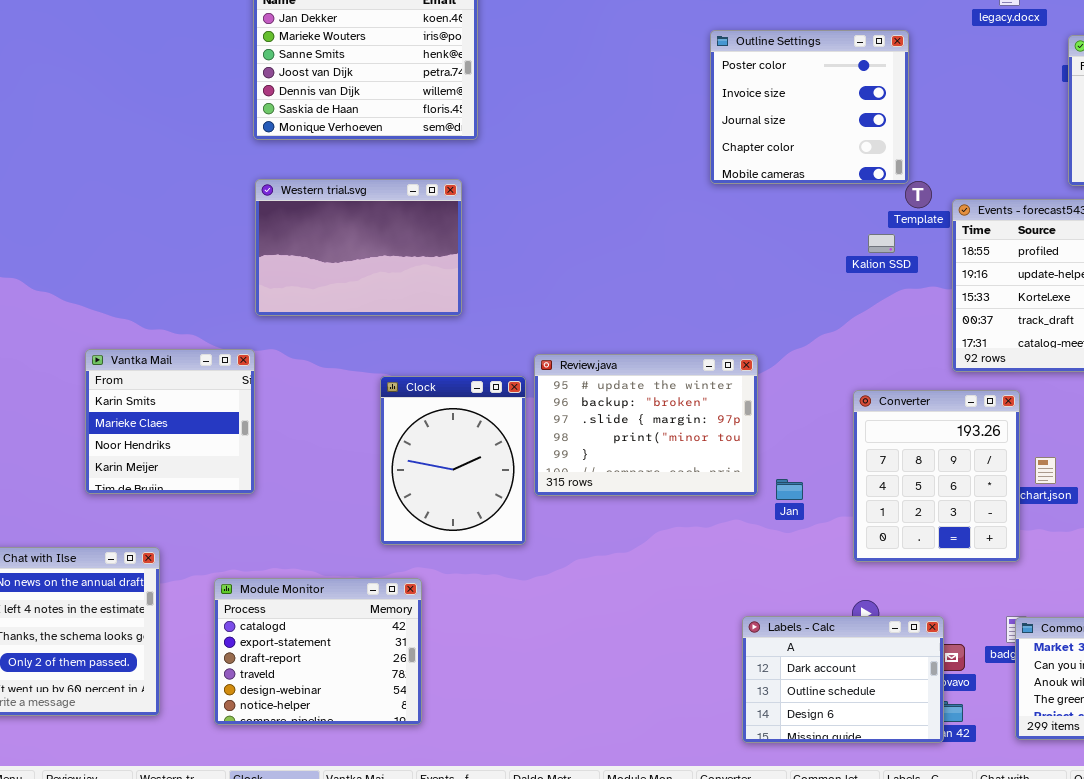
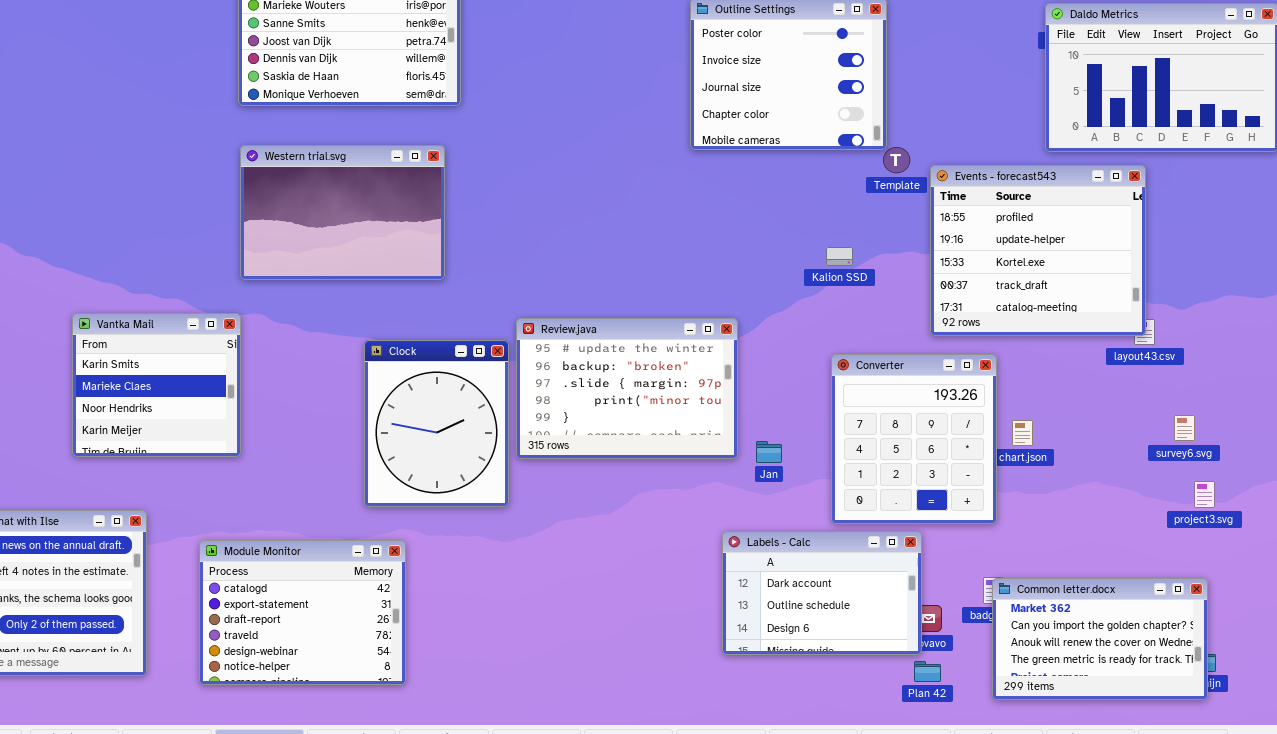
Kalion SSD: [868,234,895,253] -> [826,247,853,266], moved
Labels - Calc: [742,616,944,743] -> [722,531,922,655], moved

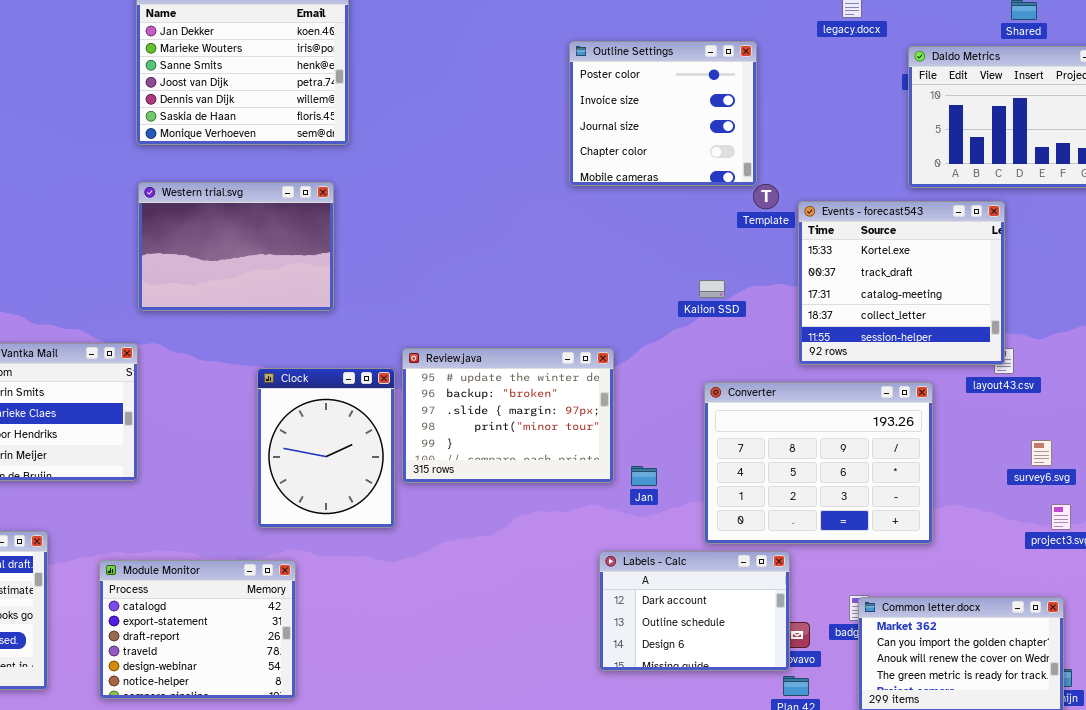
Events - forecast543: [930,165,1146,336] -> [798,201,1005,365], scrolled down 2 rows
Converter: [831,354,997,524] -> [704,382,933,544], resized

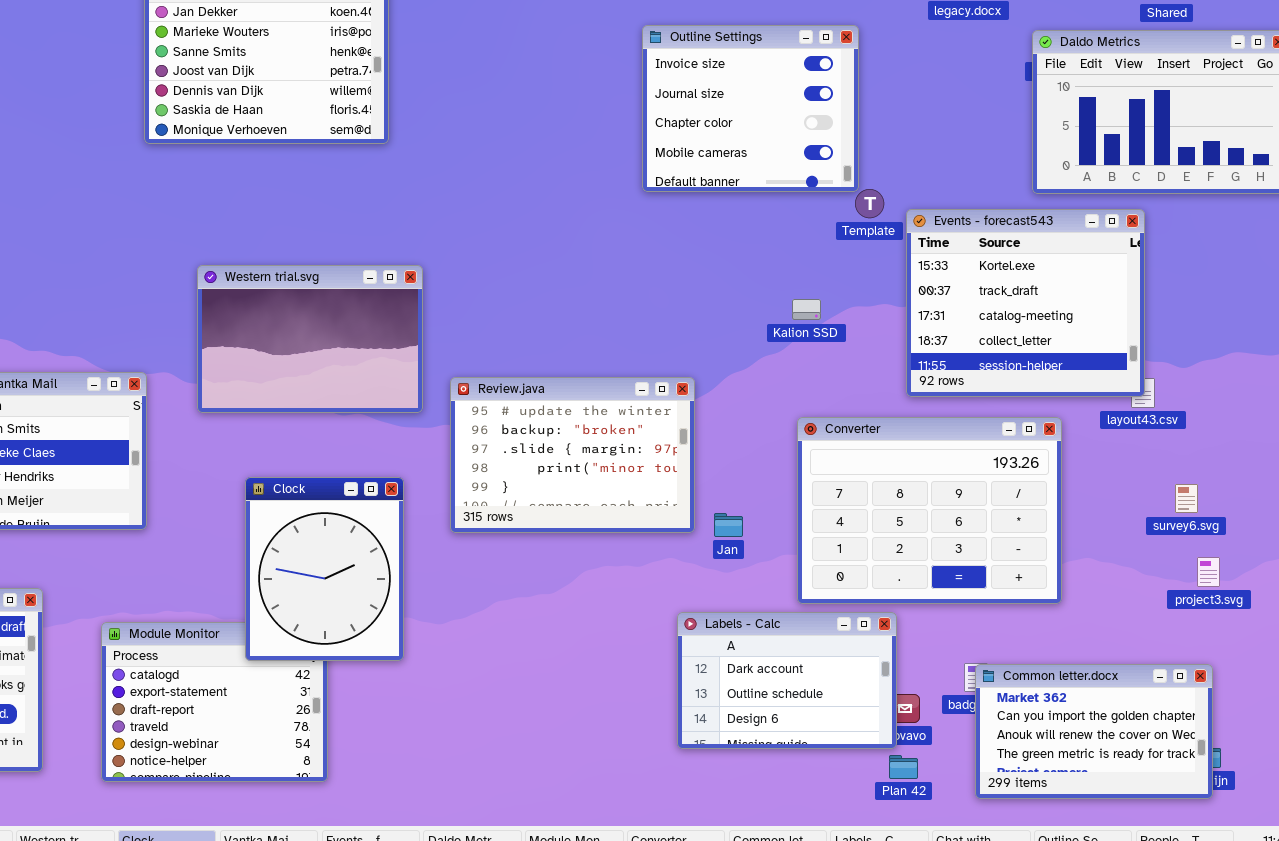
Outline Settings: [569,41,757,186] -> [642,25,859,192], scrolled down 1 row
Western trial.svg: [138,182,334,311] -> [197,265,423,413], moved
Clock: [257,368,395,528] -> [245,477,404,661], moved

